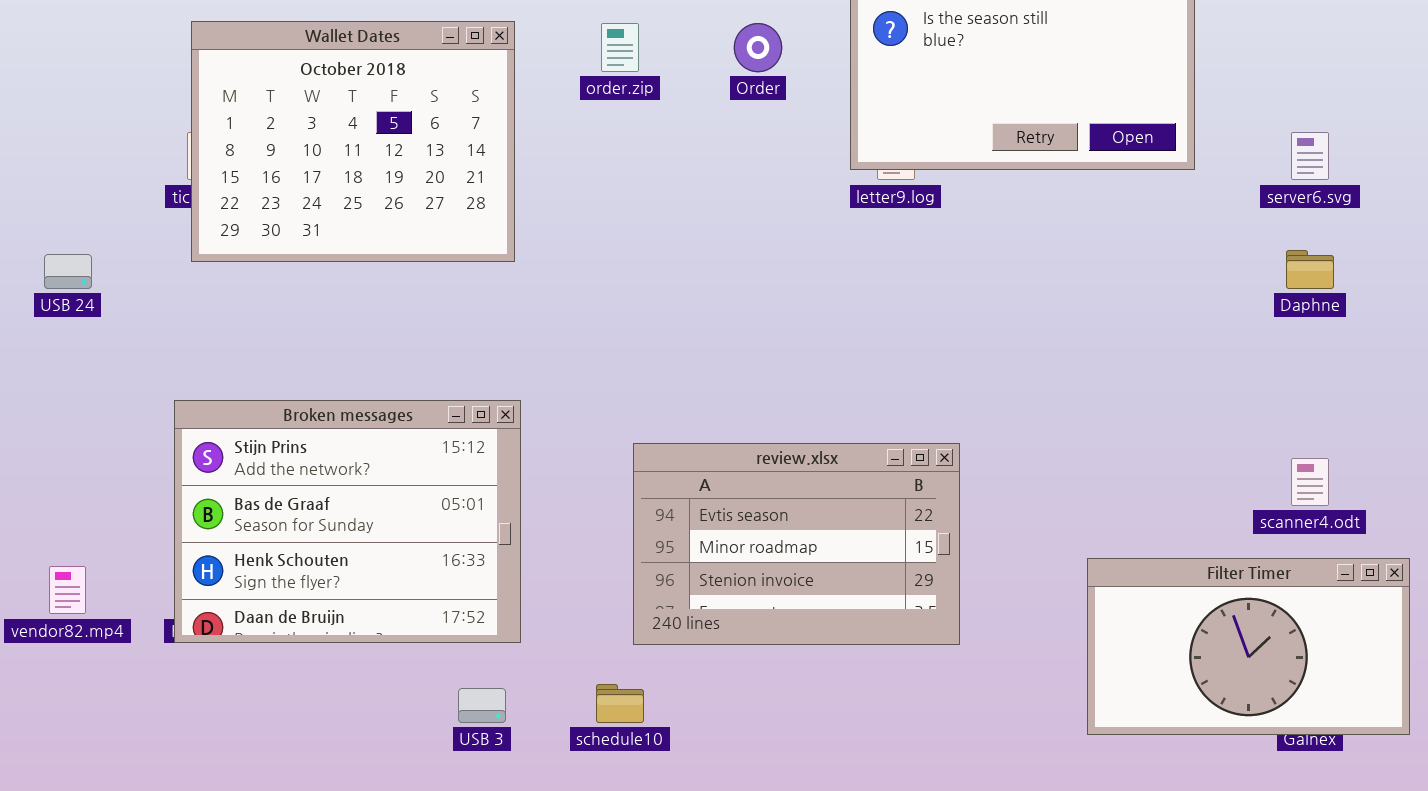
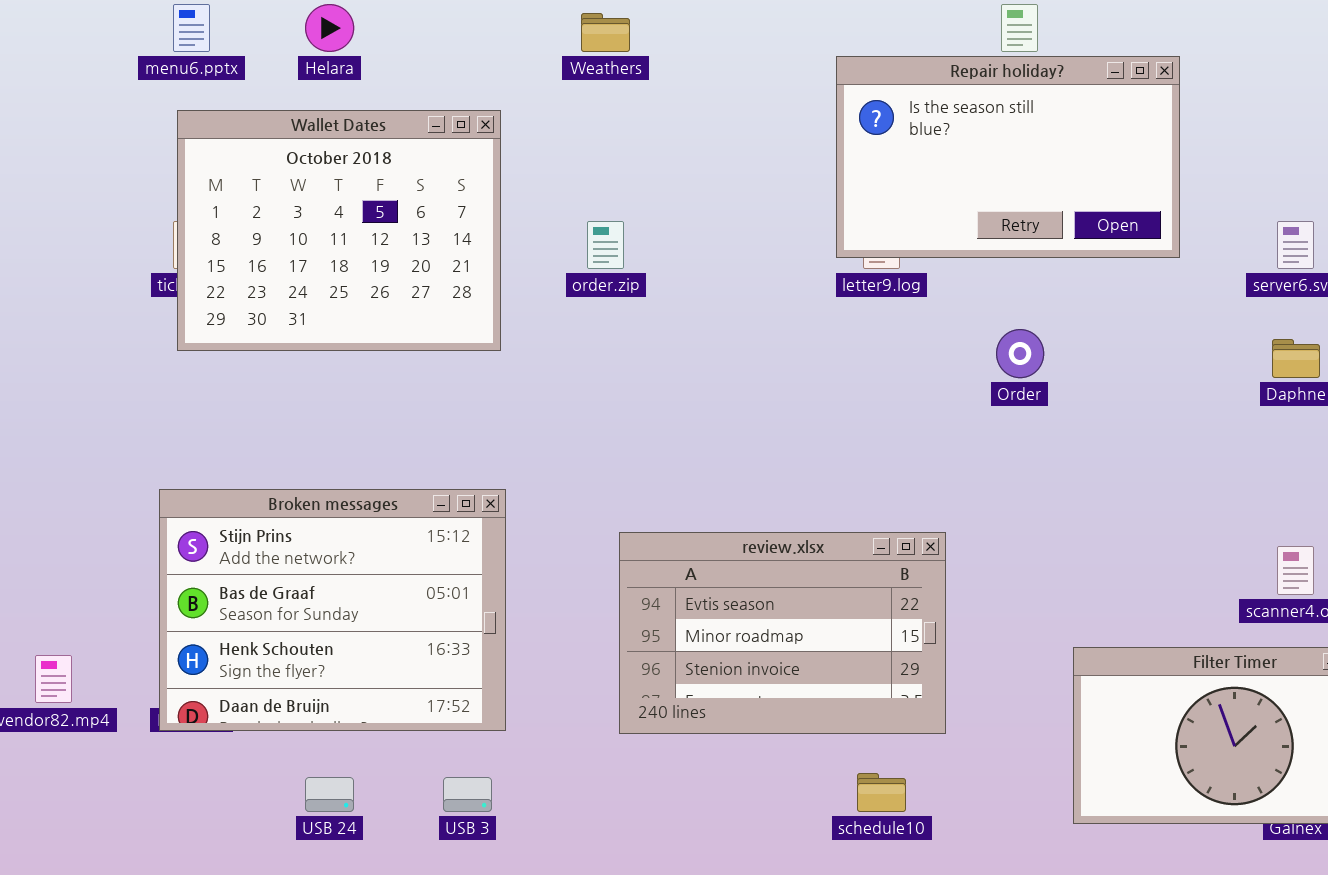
order.zip: [601,23,639,72] -> [587,221,624,269], moved
Order: [734,23,782,72] -> [996,329,1044,378], moved
USB 24: [44,254,92,289] -> [305,777,354,812], moved
schedule10: [596,684,644,723] -> [857,773,906,812], moved

